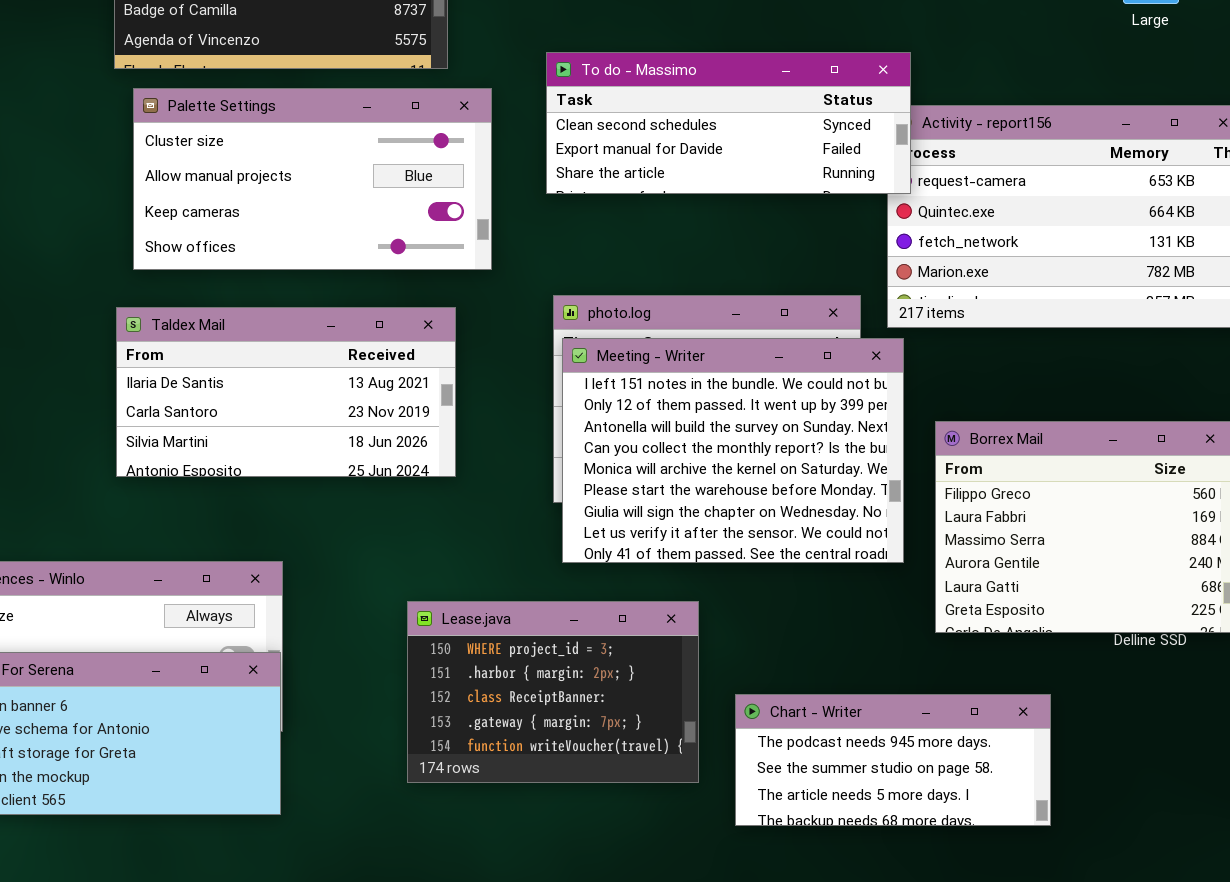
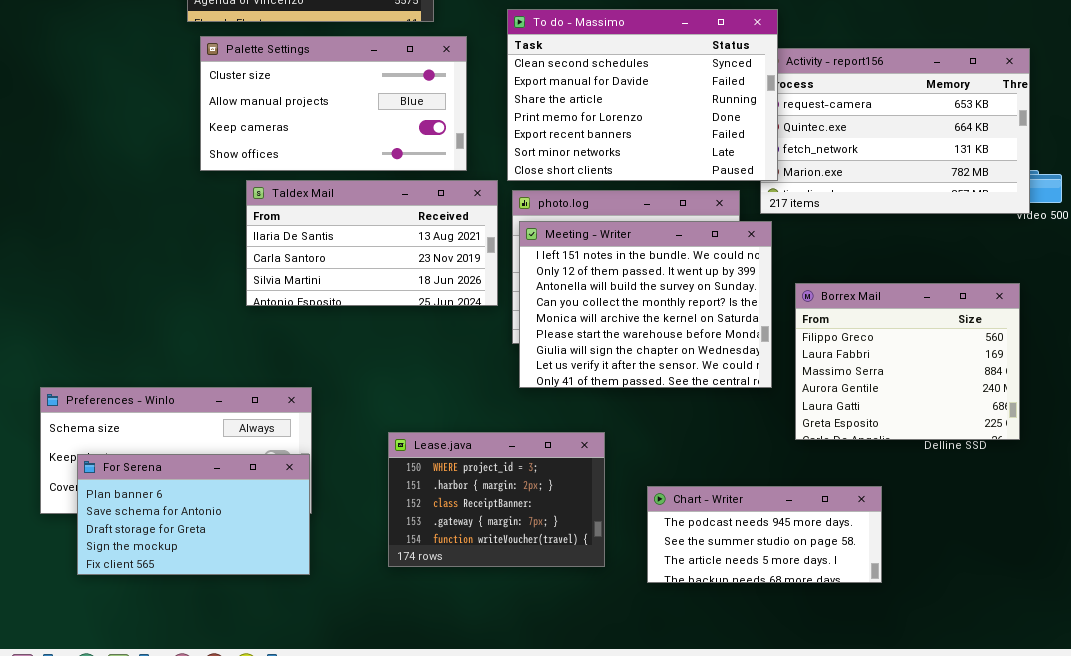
To do - Massimo: [546,52,911,194] -> [507,9,778,181], resized
Taldex Mail: [116,307,456,477] -> [246,180,498,306], moved
Lease.java: [407,601,699,783] -> [388,432,605,567], moved

